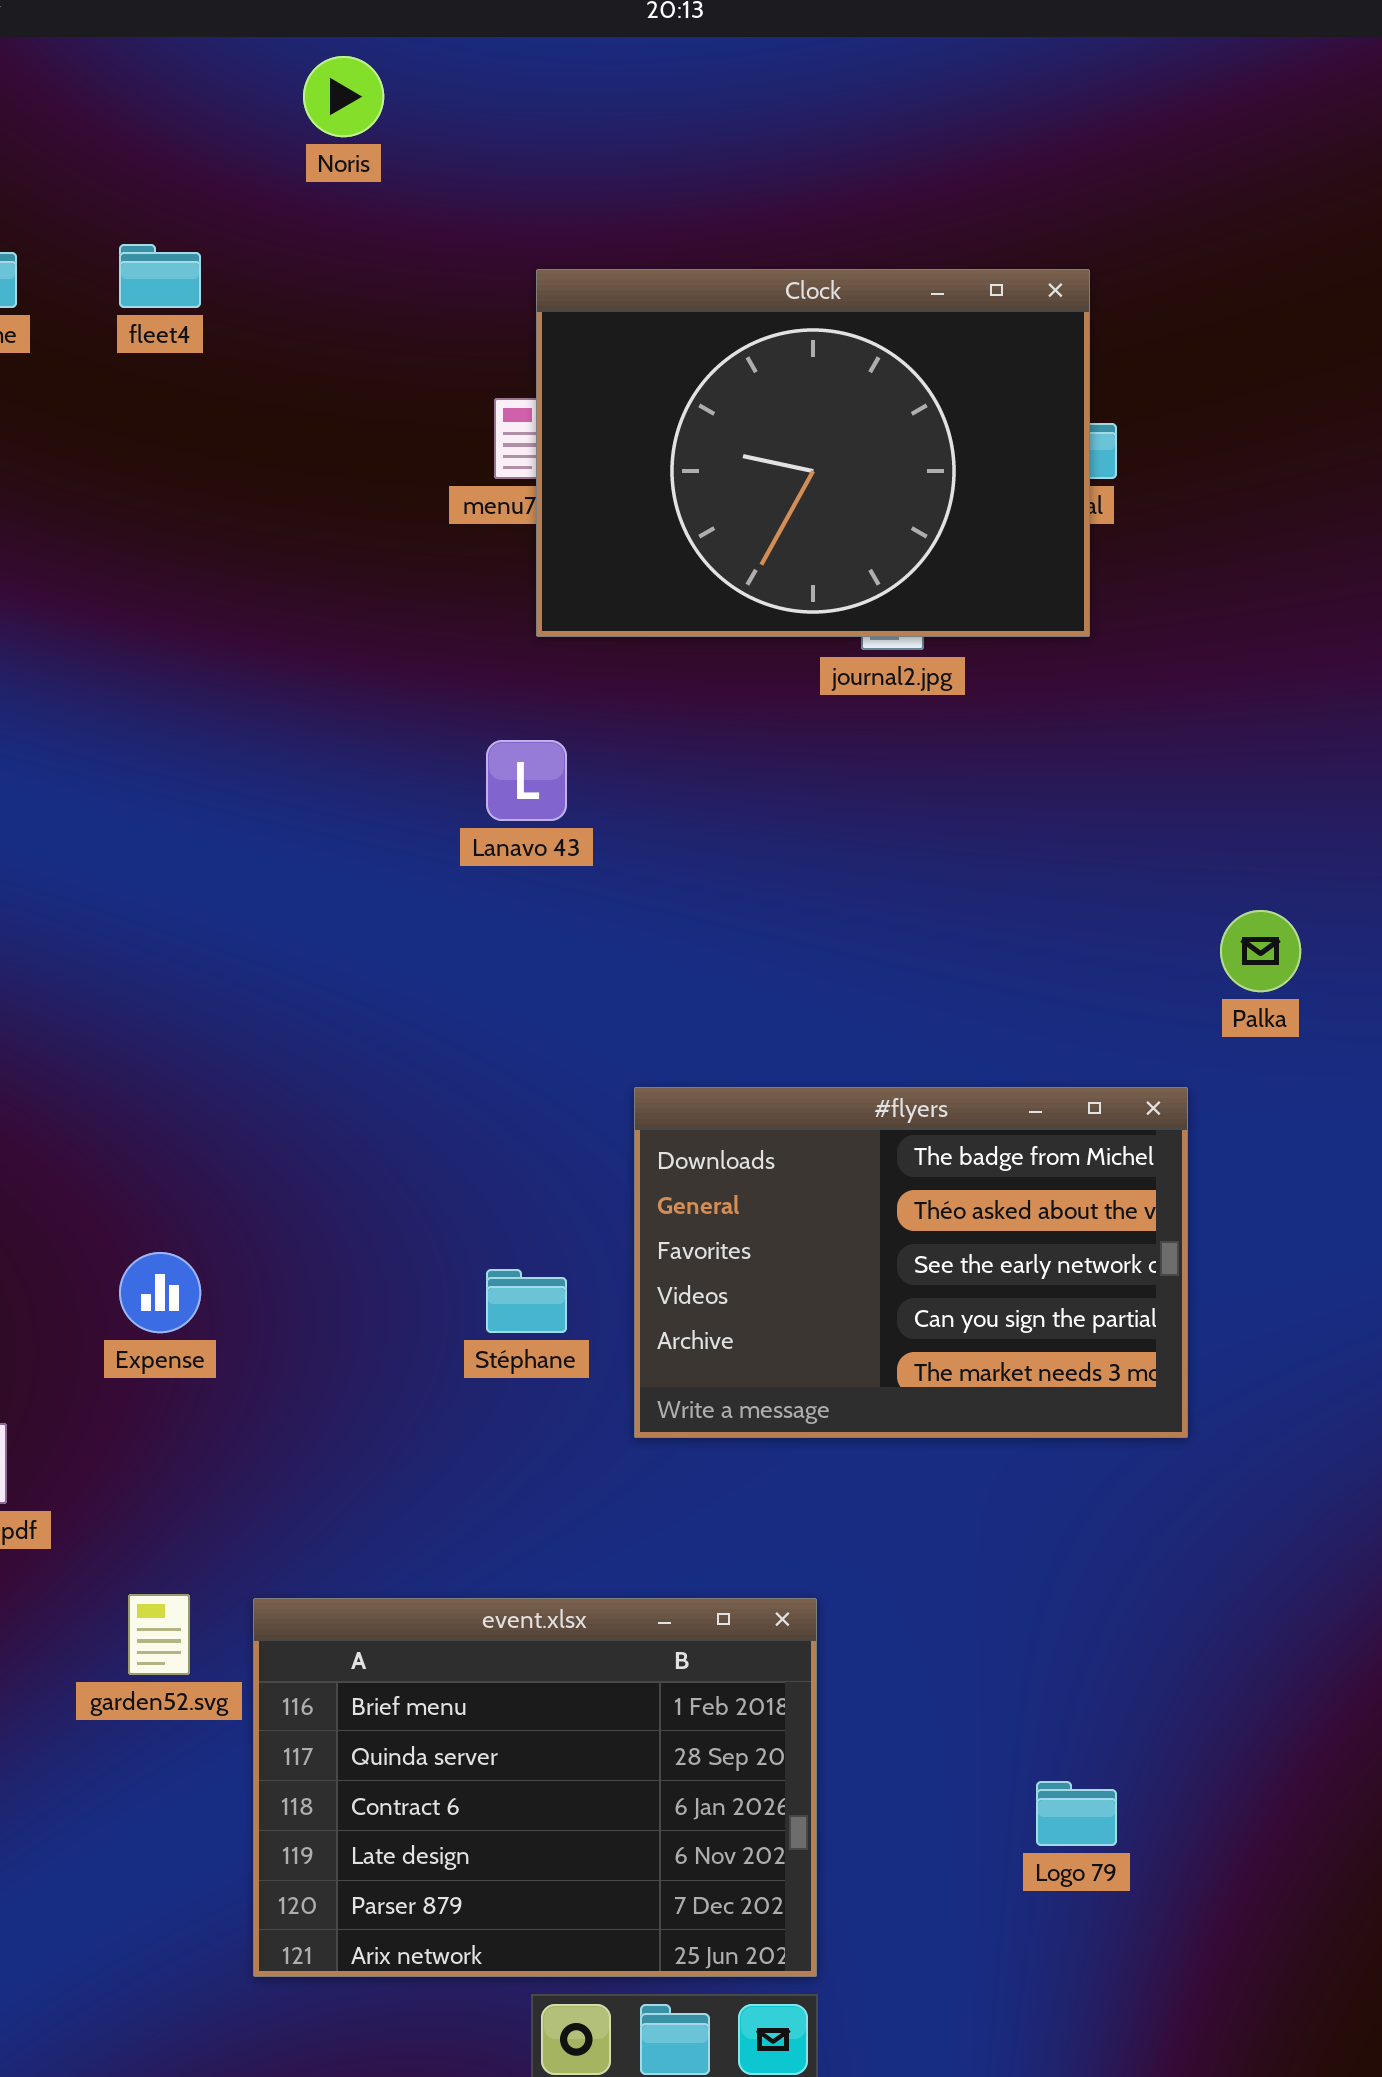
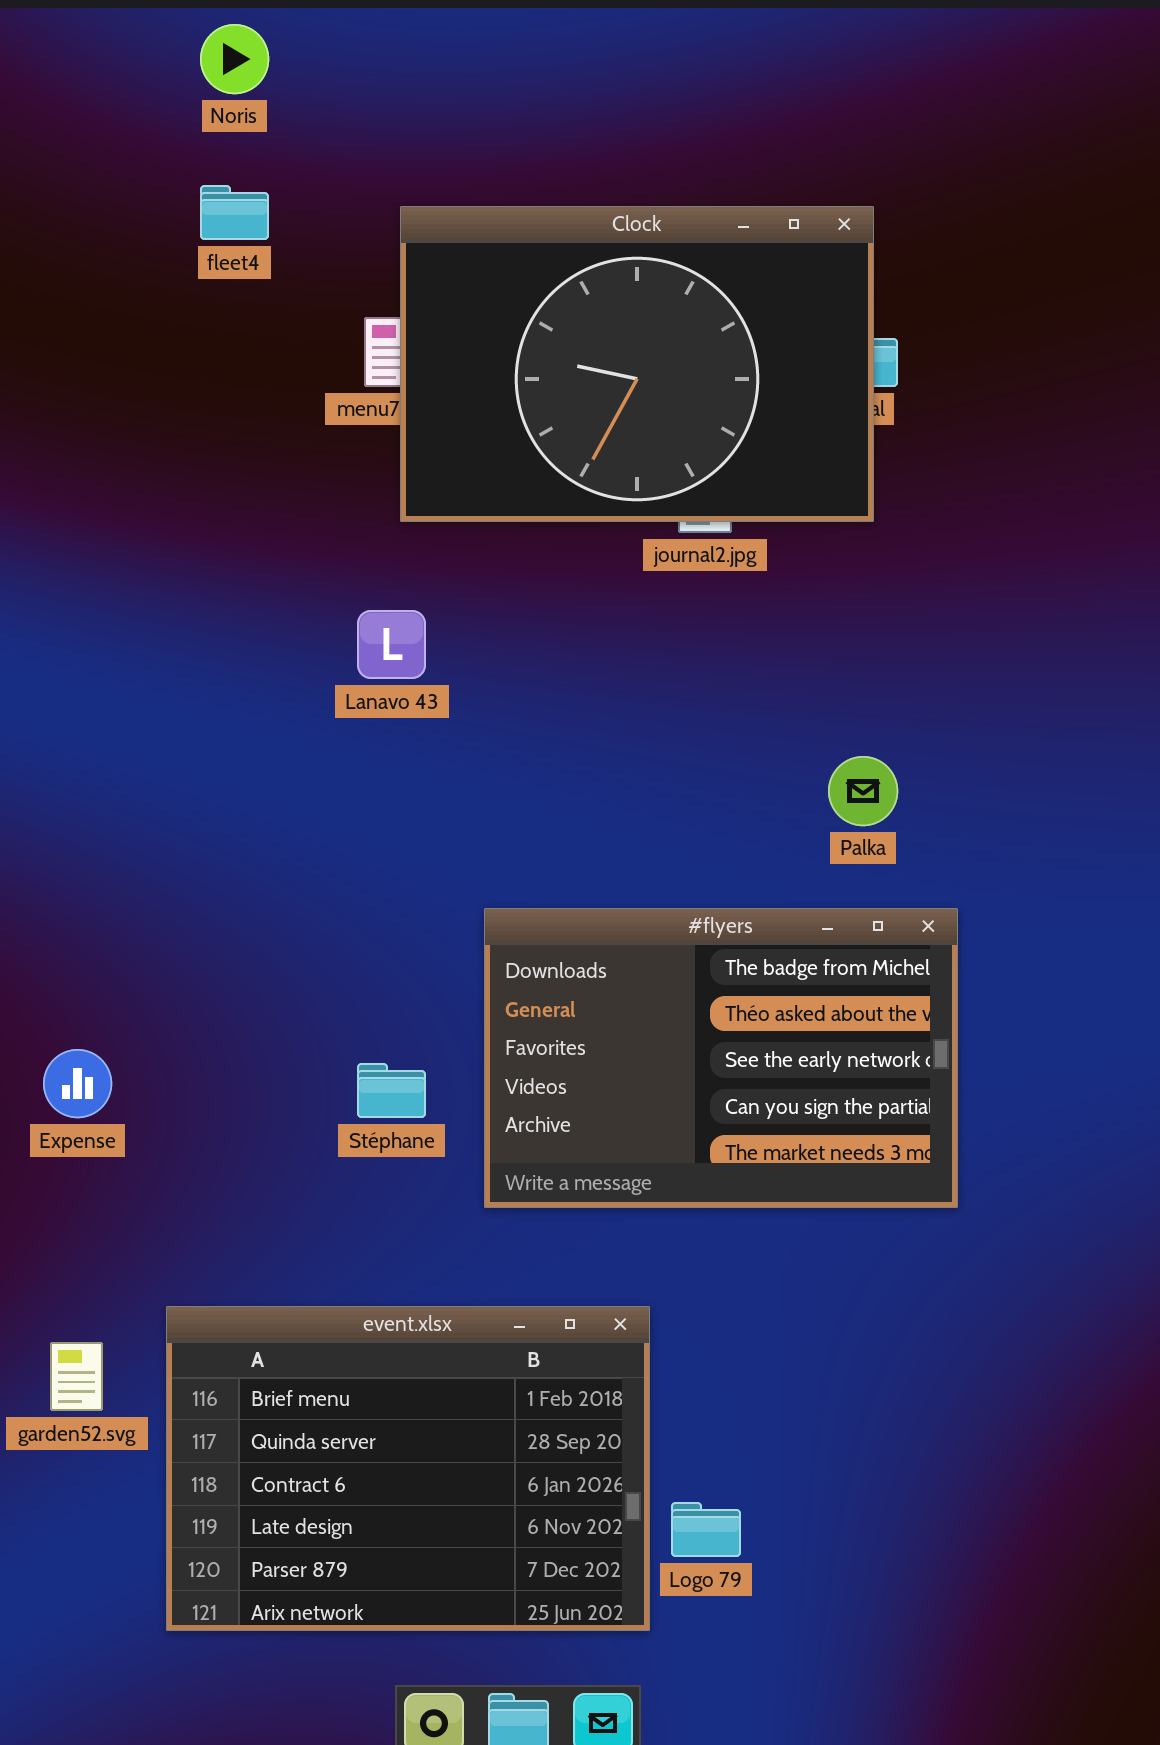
fleet4: [119,244,201,308] -> [200,185,269,240], moved
Palka: [1220,910,1301,992] -> [828,756,898,826], moved
event.xlsx: [253,1598,817,1977] -> [166,1306,650,1631], moved
Logo 79: [1036,1781,1117,1846] -> [671,1502,741,1557], moved

